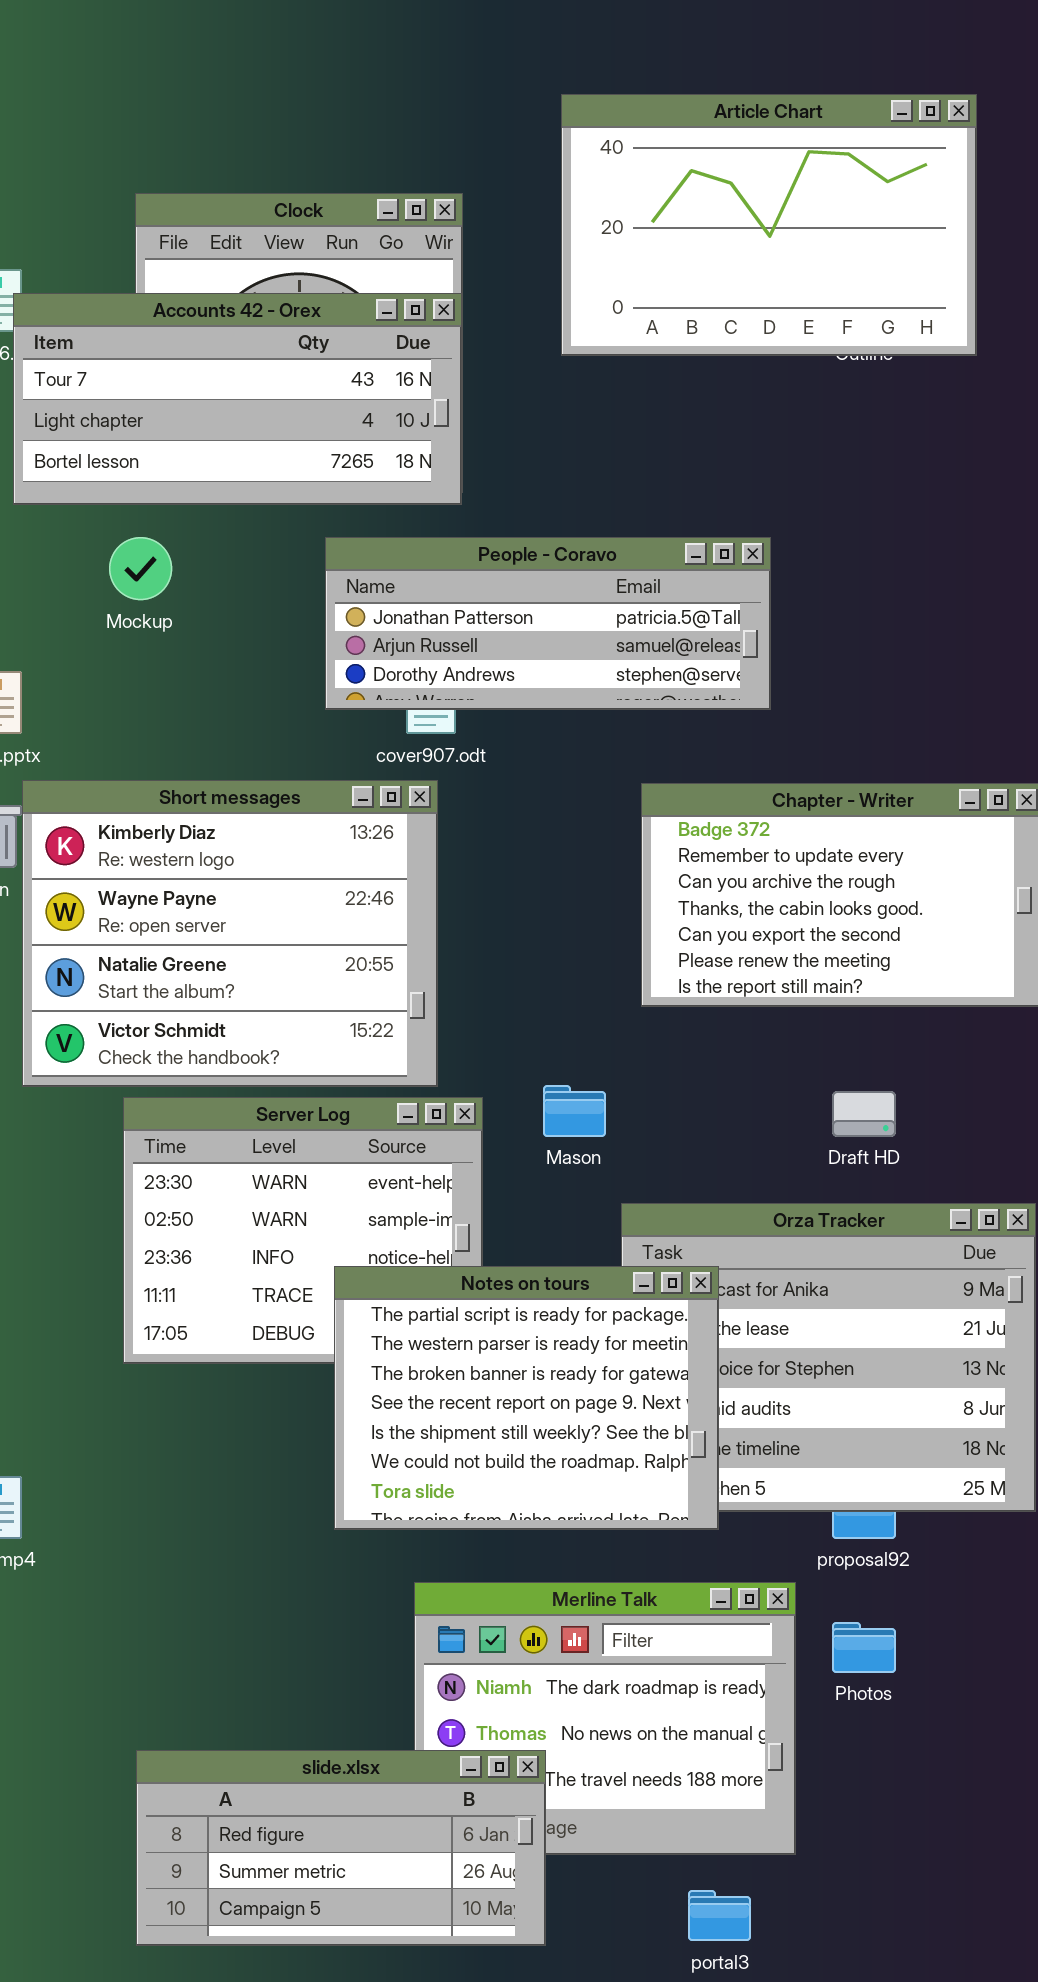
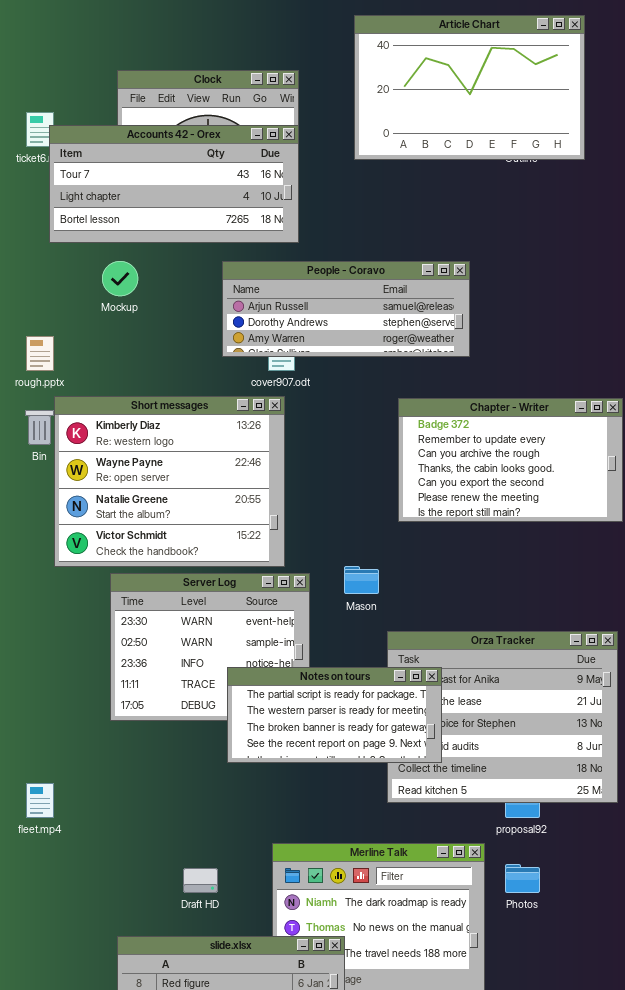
People - Coravo: [325,537,771,710] -> [222,261,470,357], scrolled down 1 row
Draft HD: [832,1091,896,1137] -> [183,868,218,893], moved
Notes on tours: [334,1266,719,1530] -> [227,667,442,763], resized

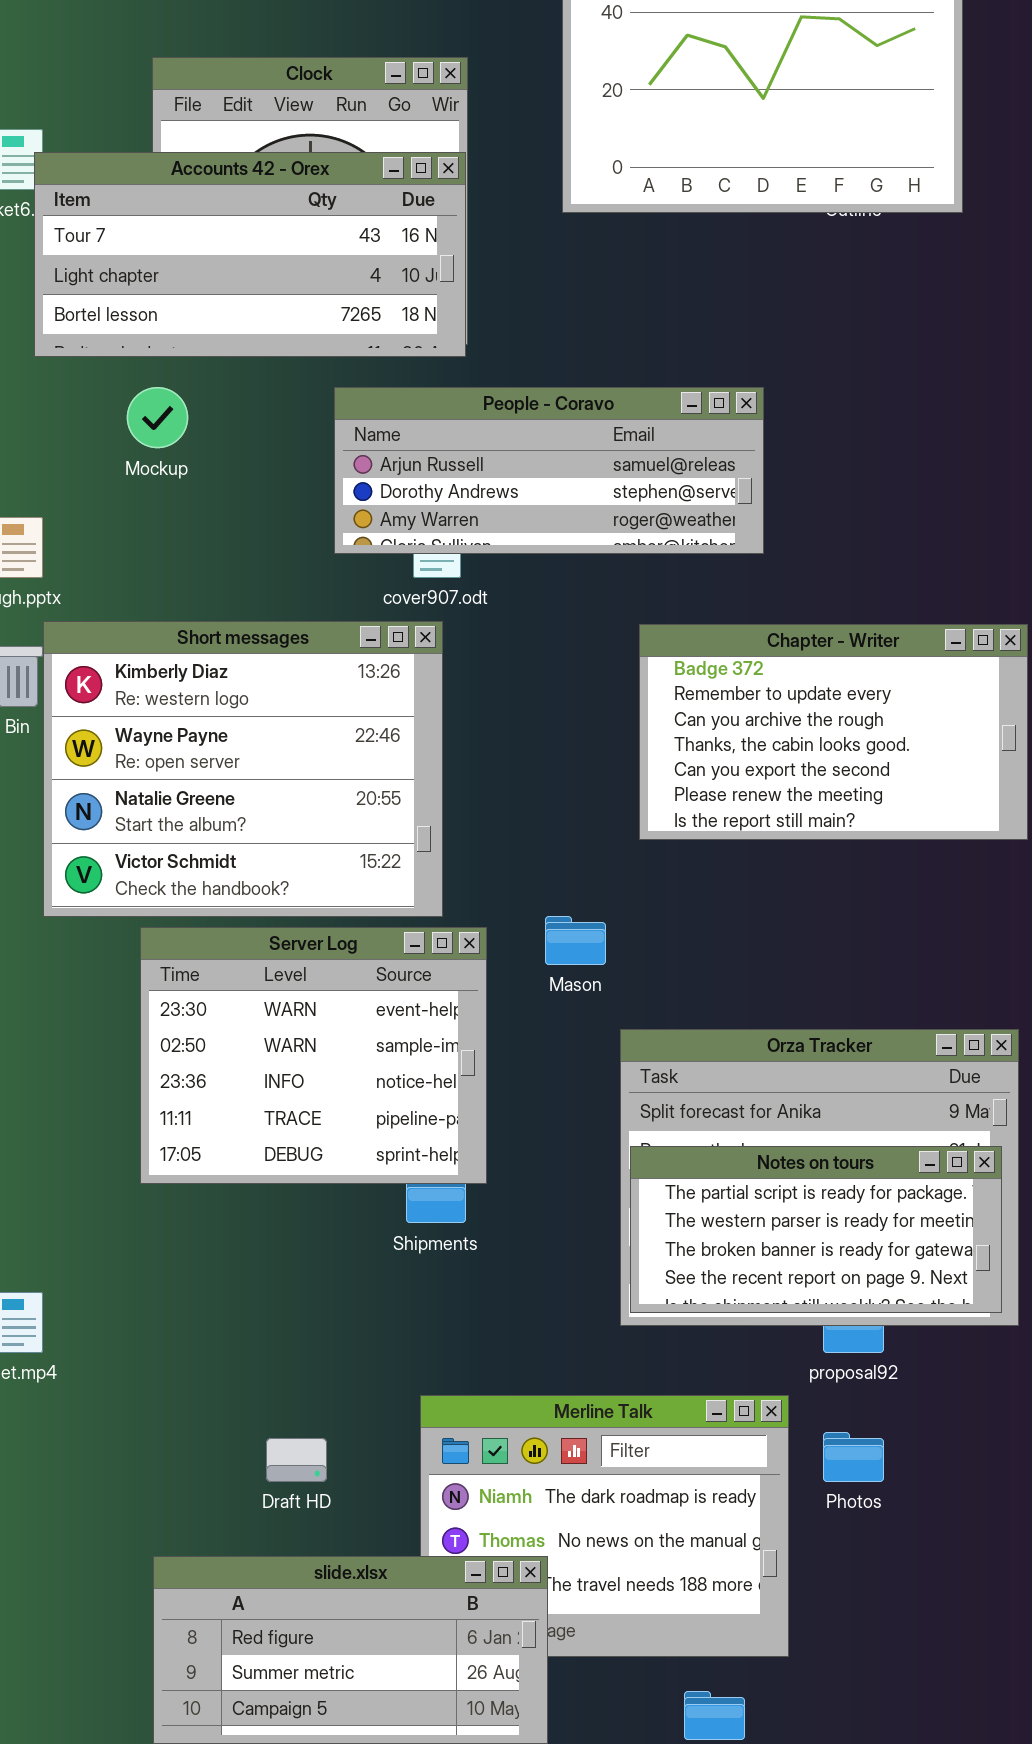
Notes on tours: [227,667,442,763] -> [630,1146,1002,1313], moved

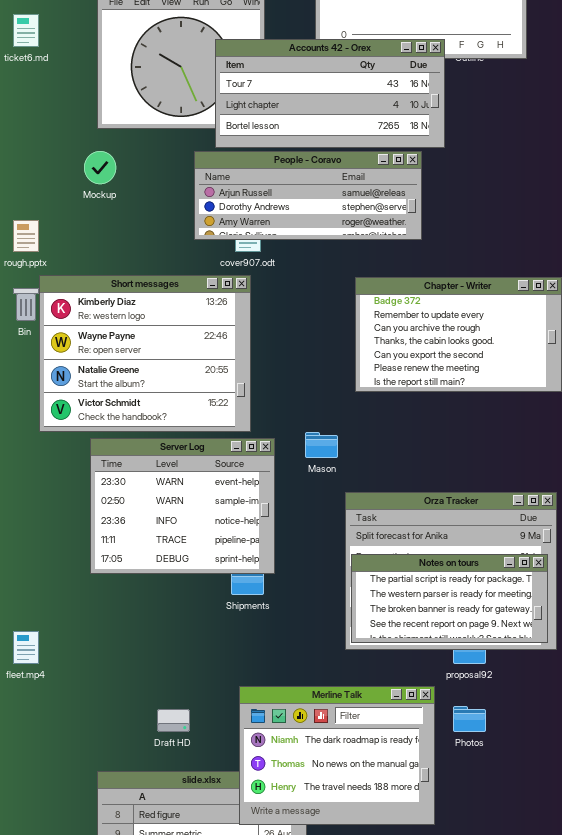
Accounts 42 - Orex: [34,152,466,357] -> [215,39,445,148], moved
Merline Talk: [420,1395,789,1657] -> [239,686,435,825], raised

